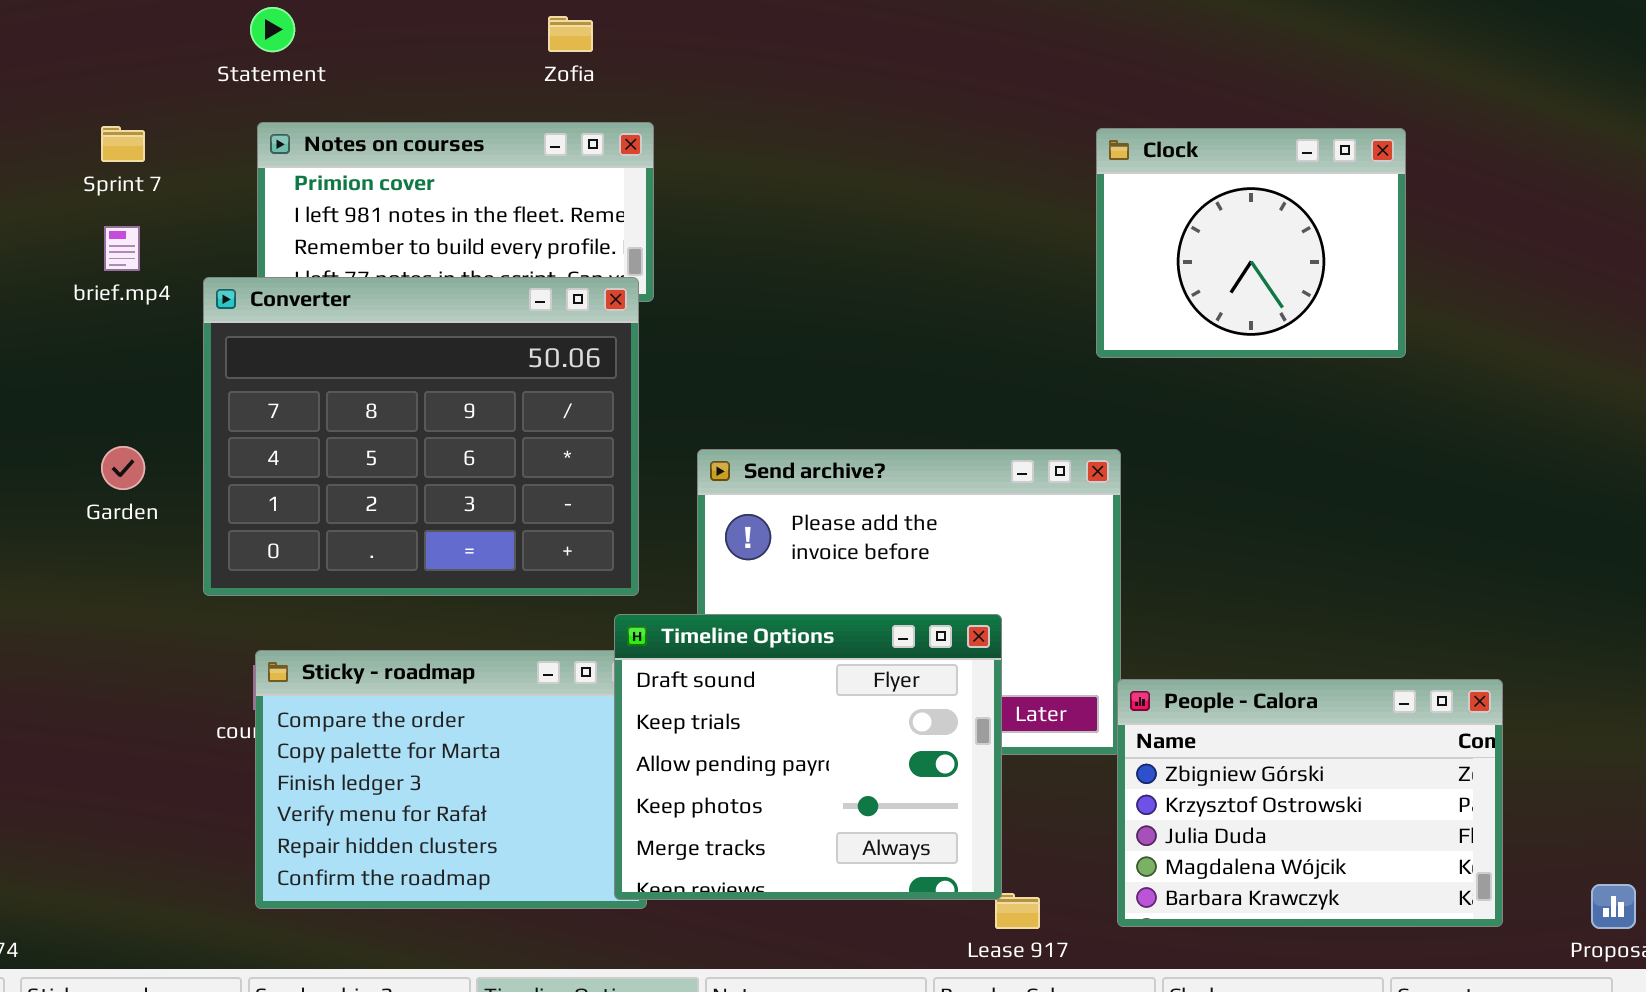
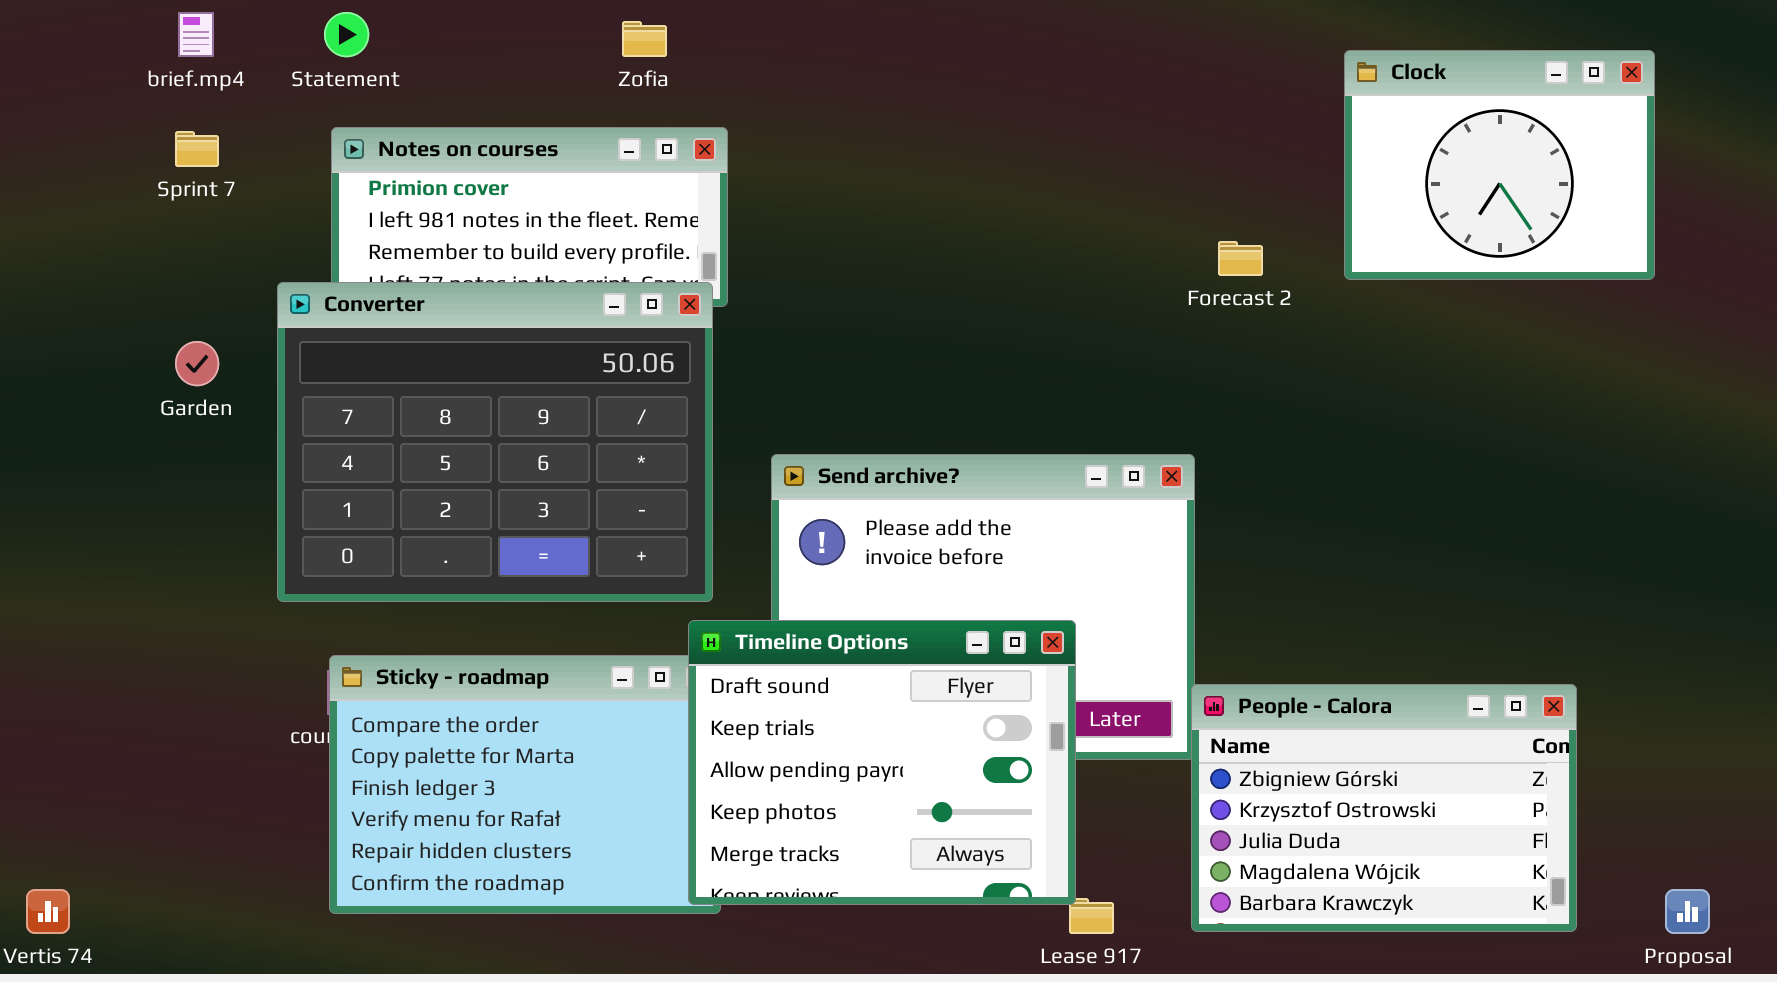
Clock: [1096,128,1406,358] -> [1344,50,1655,280], moved
brief.mp4: [104,226,140,271] -> [178,12,214,57], moved
Garden: [101,446,145,490] -> [175,341,219,386], moved

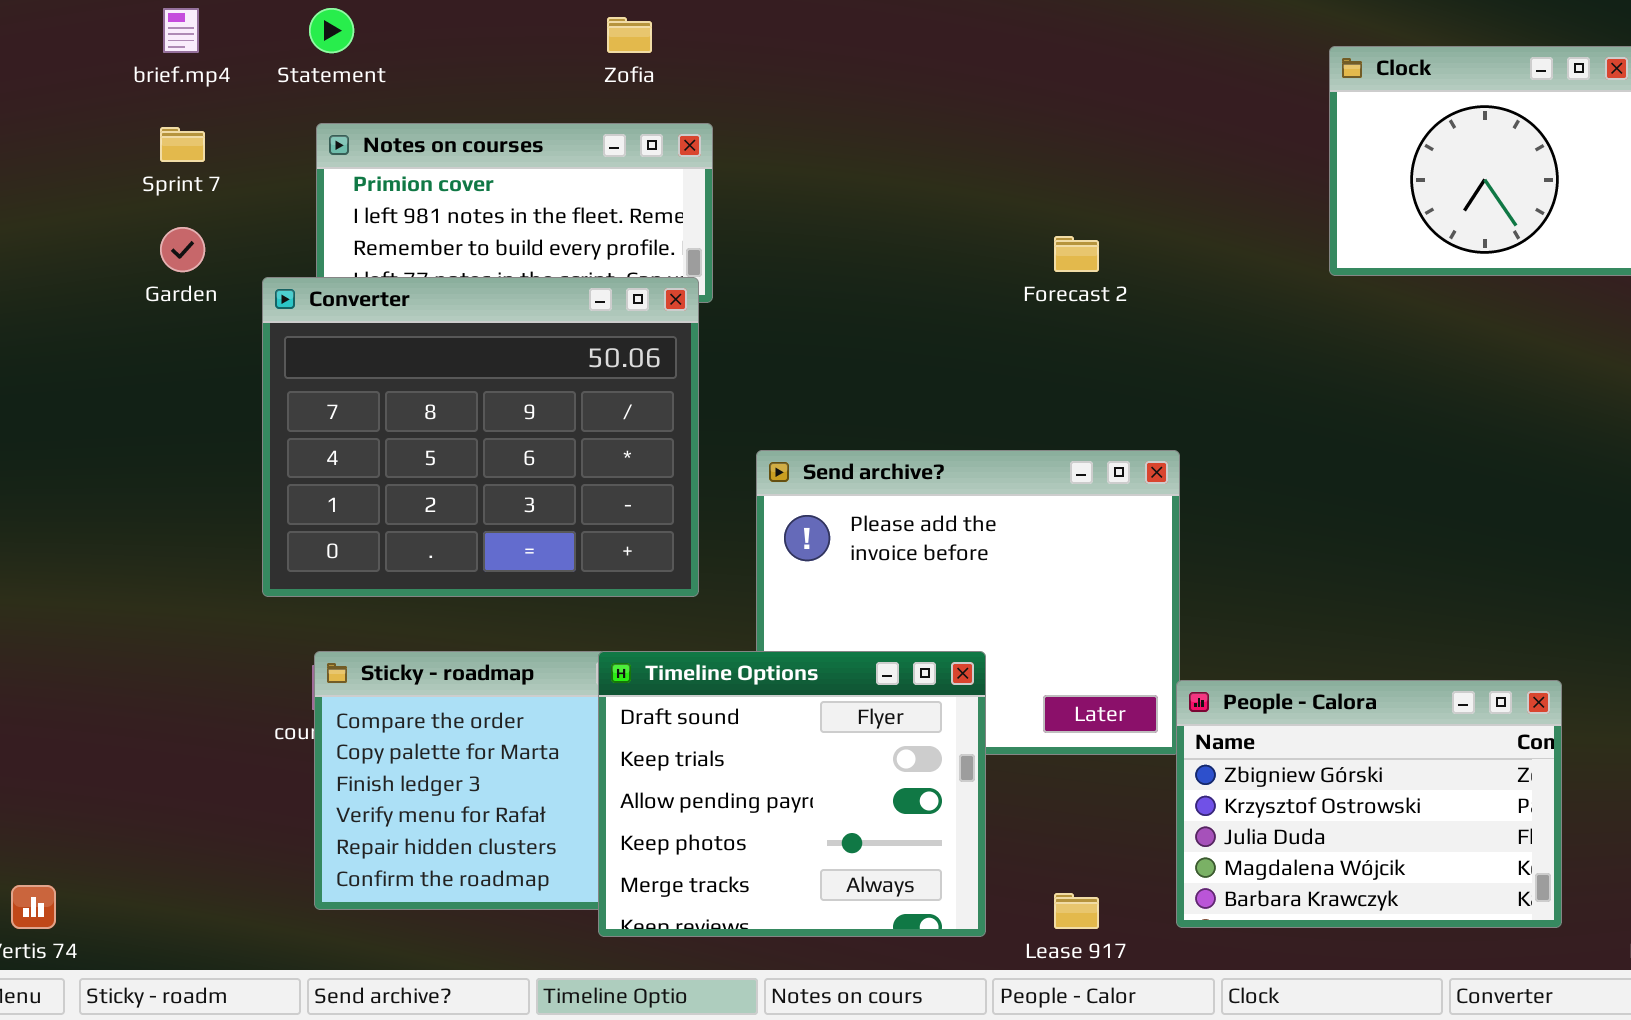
Forecast 2: [1218,241,1263,276] -> [1054,236,1099,272], moved
Garden: [175,341,219,386] -> [160,227,205,272], moved
Timeline Options: [688,620,1076,905] -> [598,651,986,937], moved

